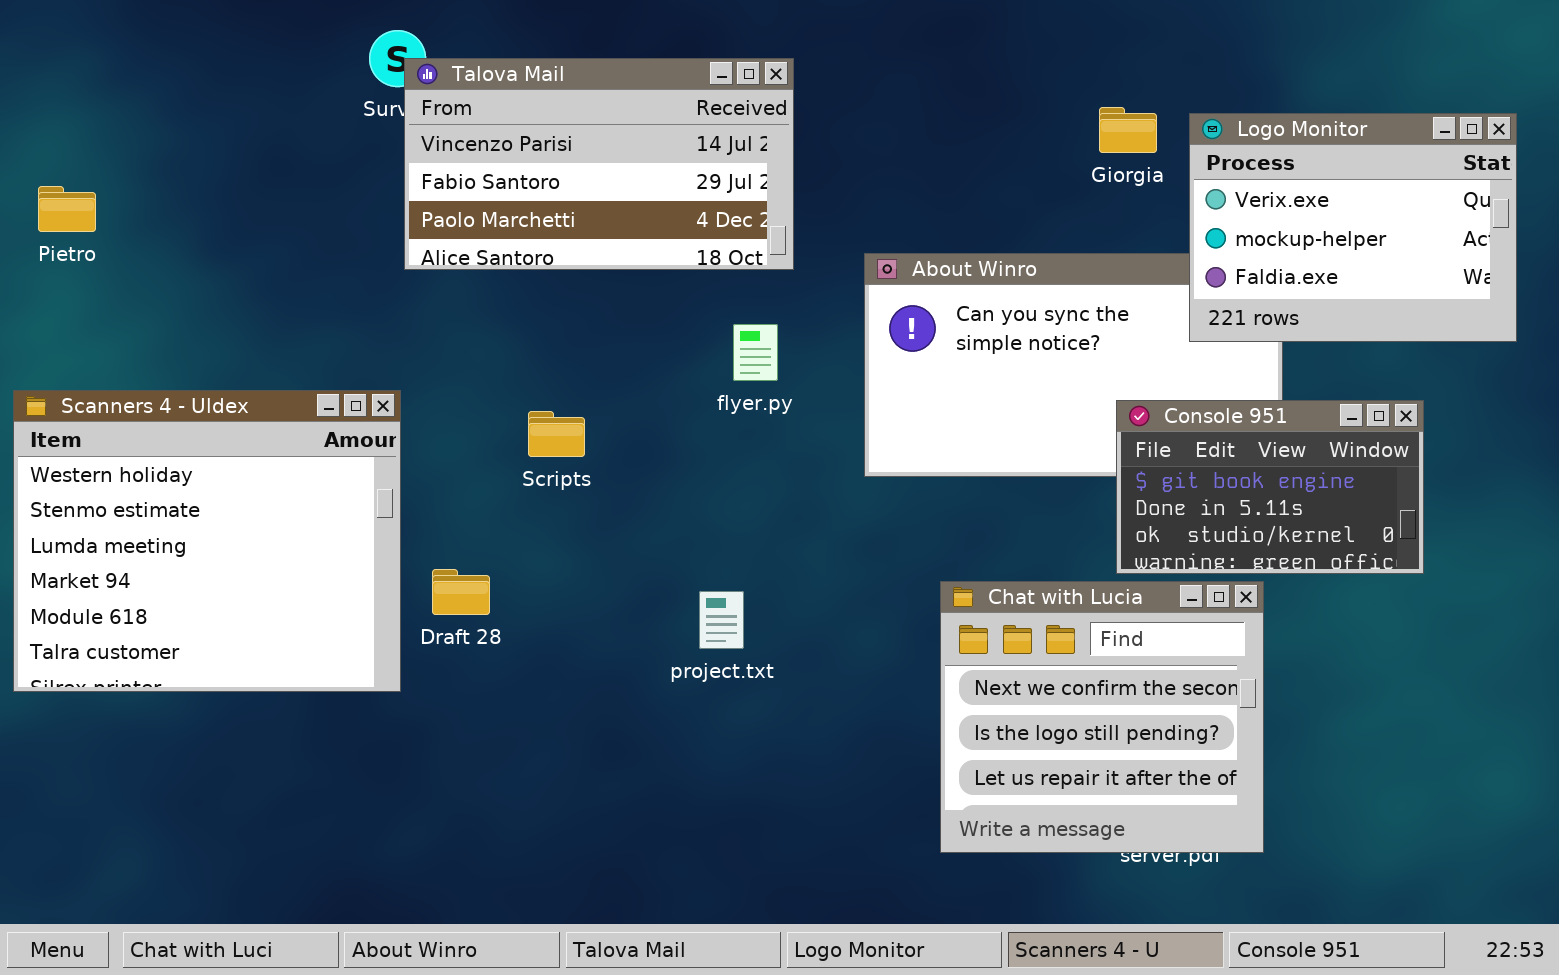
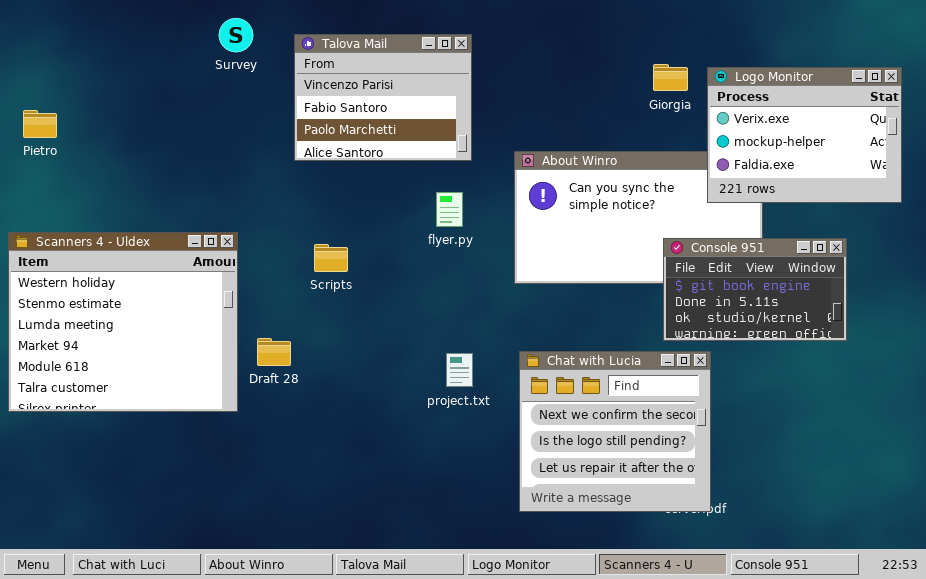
Talova Mail: [404,58,794,270] -> [294,34,472,161], resized
Chat with Lucia: [940,581,1264,853] -> [519,351,711,512], moved
project.txt: [699,591,744,649] -> [446,353,473,387], moved

